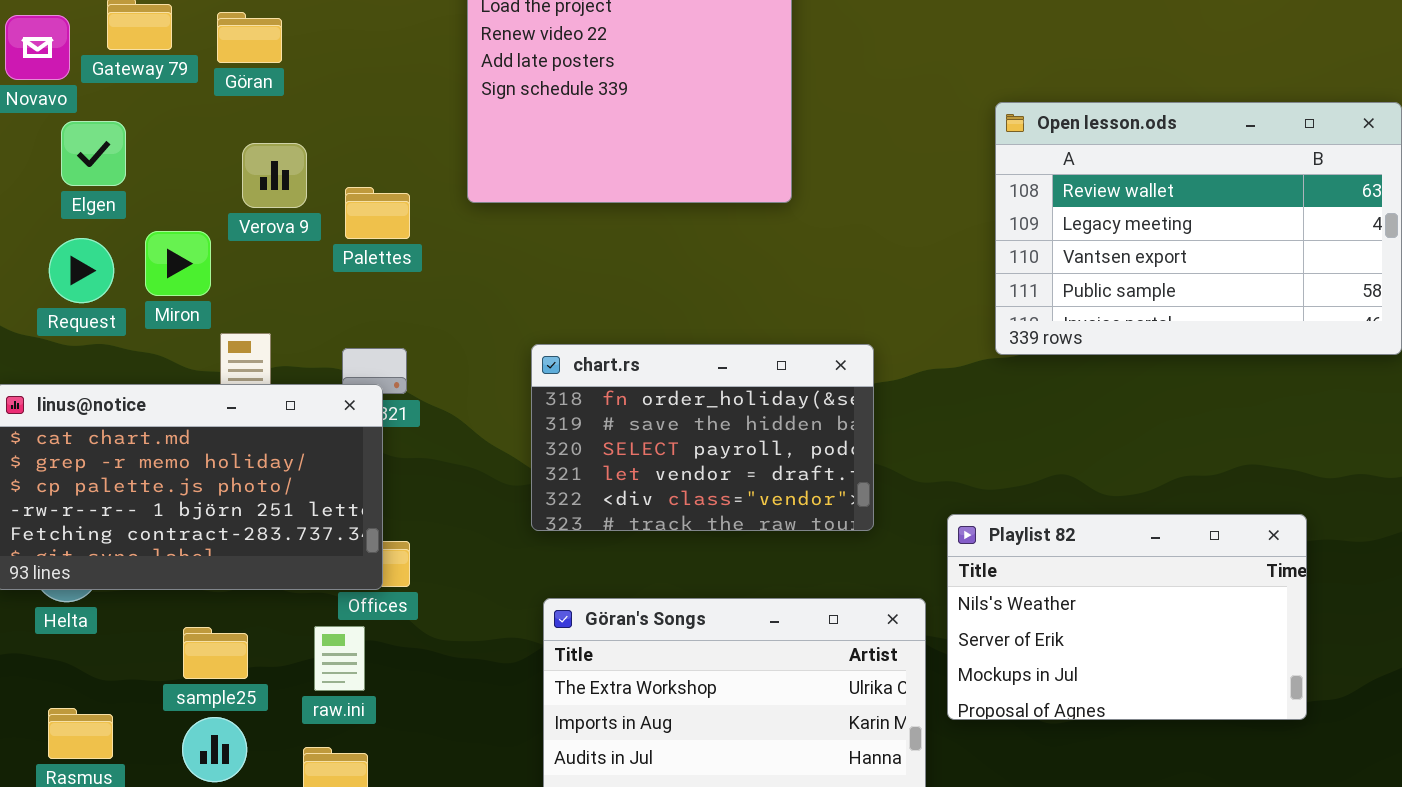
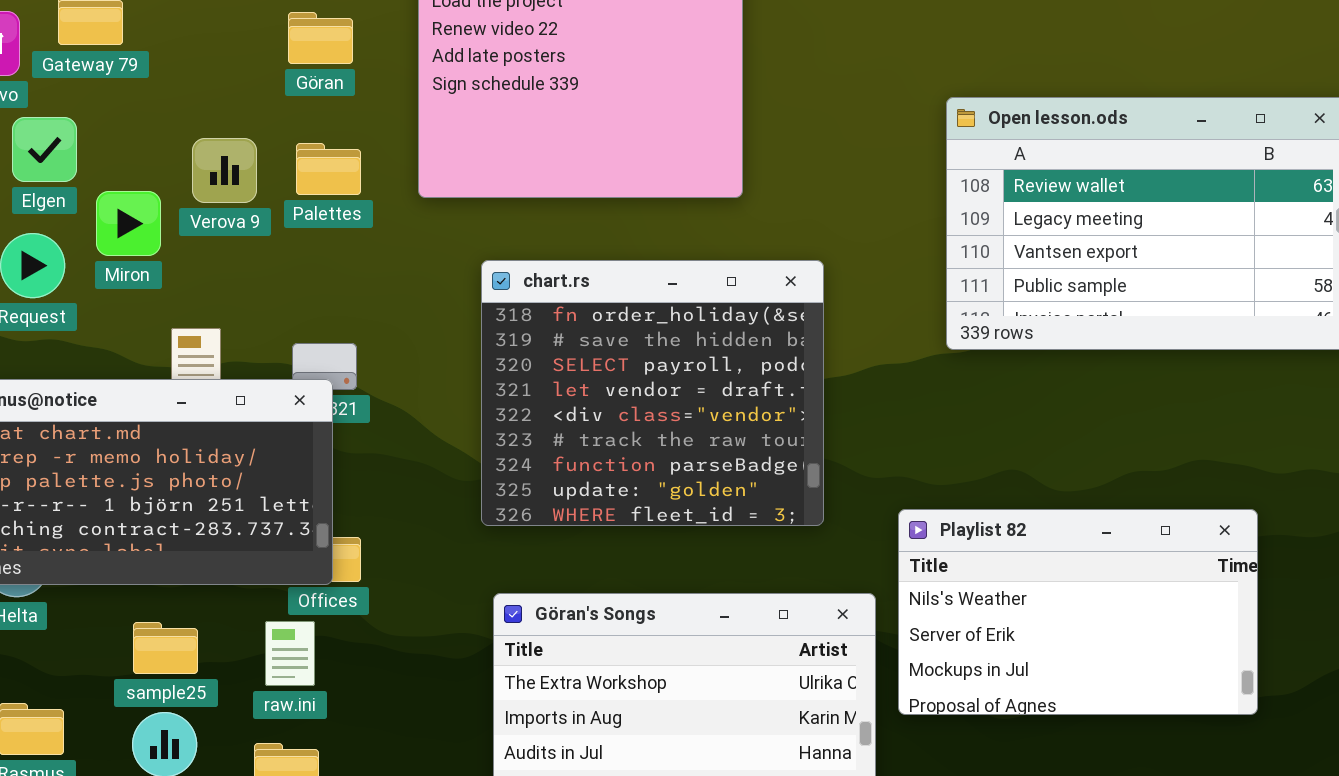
Göran: [217,12,282,63] -> [288,12,353,64], moved
Palettes: [345,187,410,239] -> [296,143,361,195], moved
Miron: [145,231,211,296] -> [96,191,161,256], moved
chart.rs: [531,344,874,531] -> [481,260,824,526], resized

